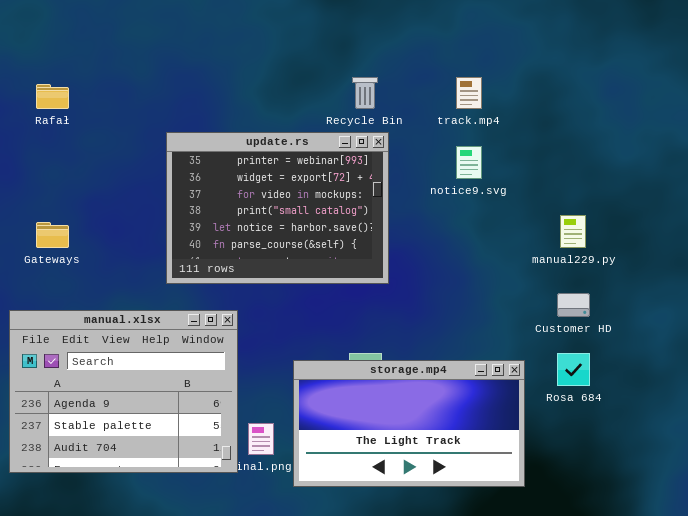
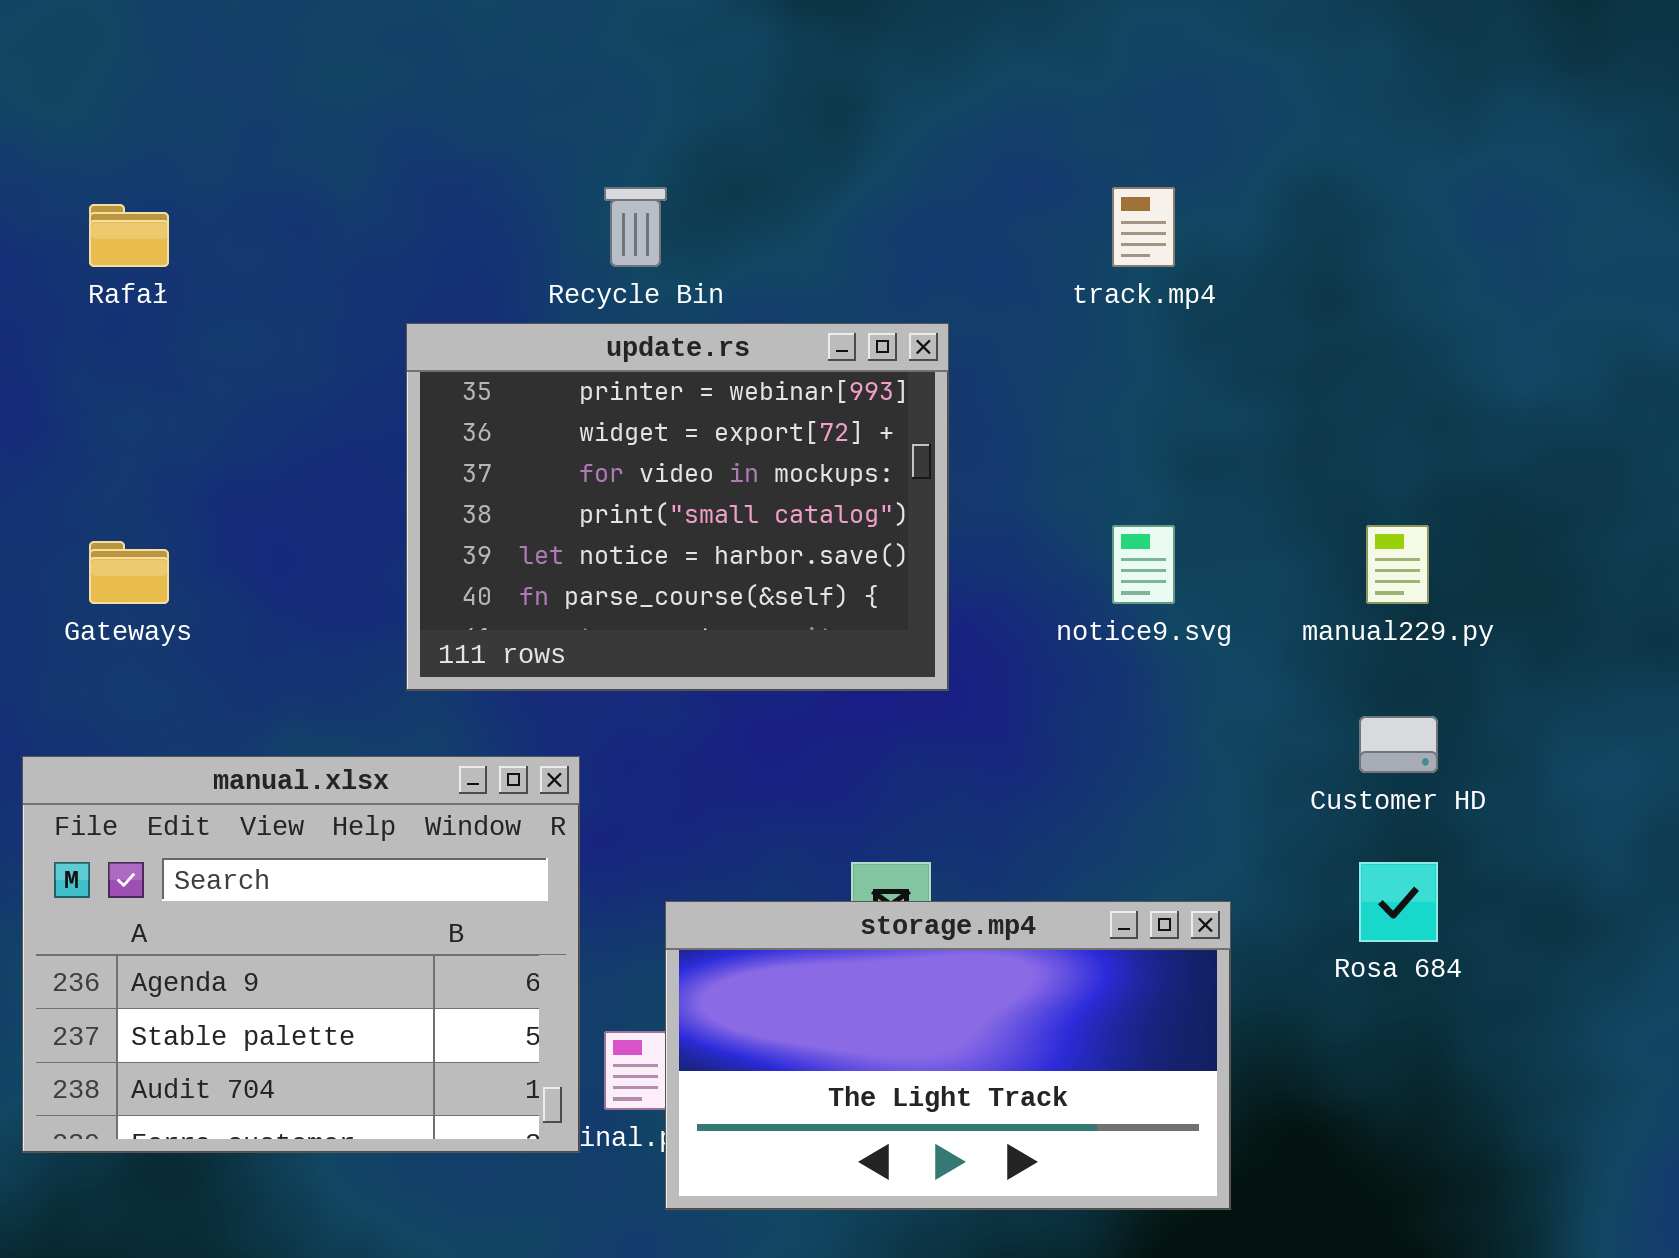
Recycle Bin: [352,77,378,109] -> [604,187,667,267], moved
notice9.svg: [456,146,482,179] -> [1112,525,1175,604], moved
storage.mp4: [293,360,525,487] -> [665,901,1231,1210], moved

